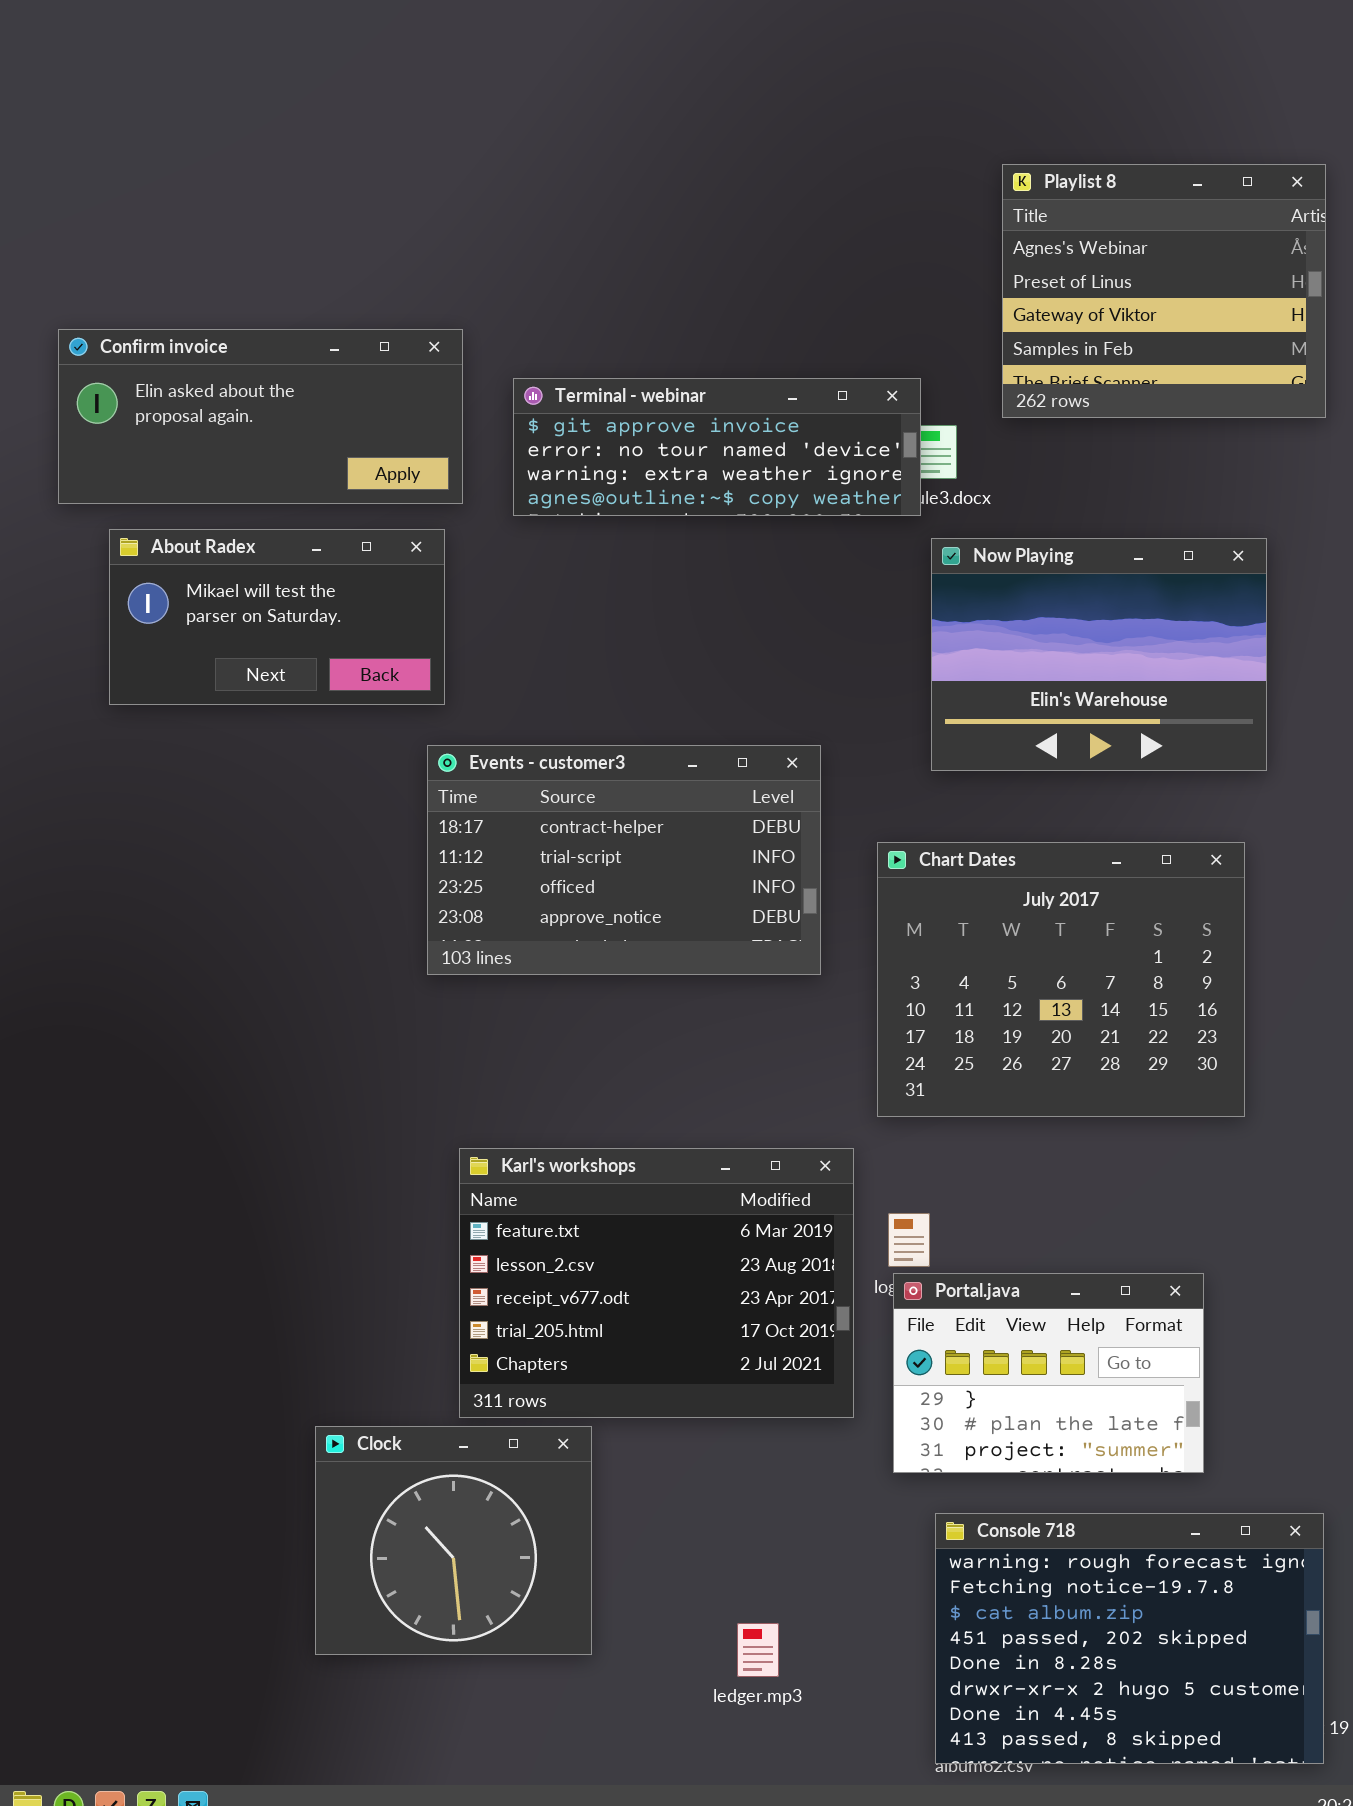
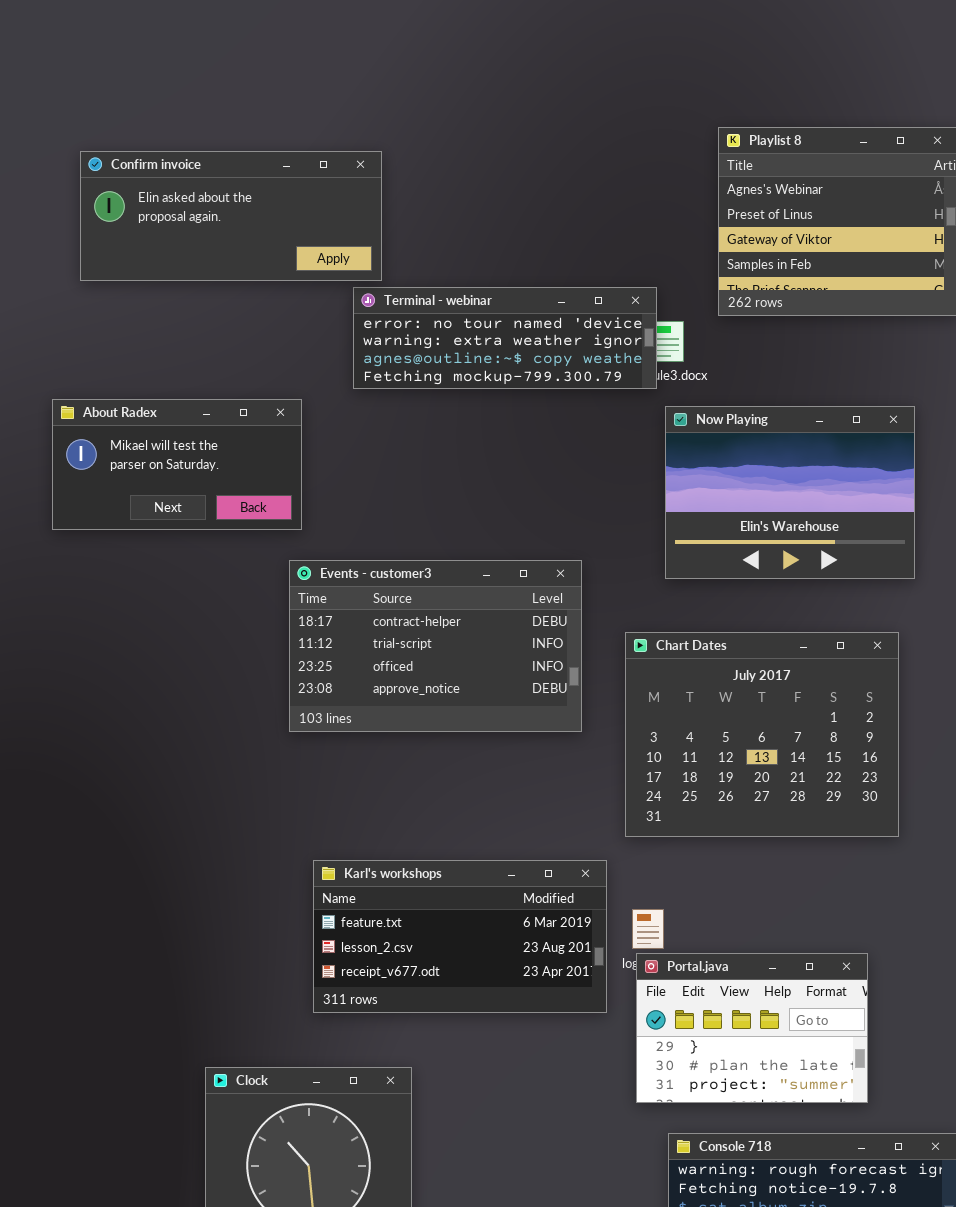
Confirm invoice: [58,329,463,504] -> [80,151,382,281], moved
Terminal - webinar: [513,378,921,516] -> [353,287,657,389], scrolled down 1 row
Karl's workshops: [459,1148,854,1418] -> [313,860,607,1013], resized

